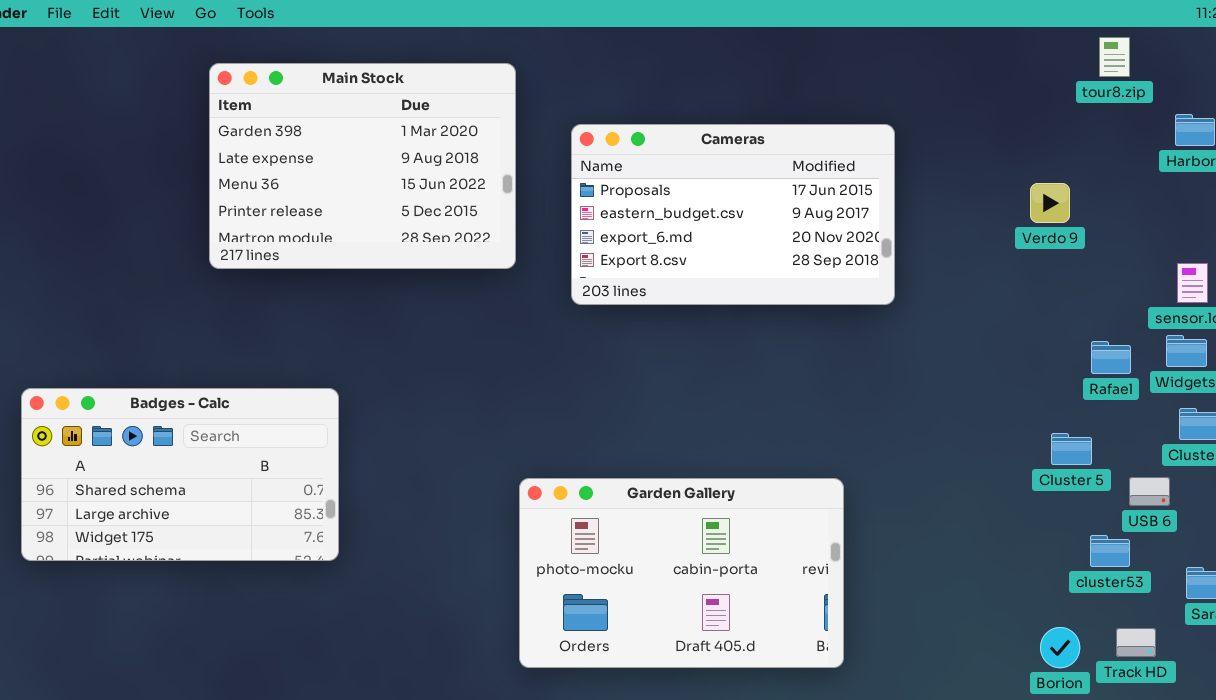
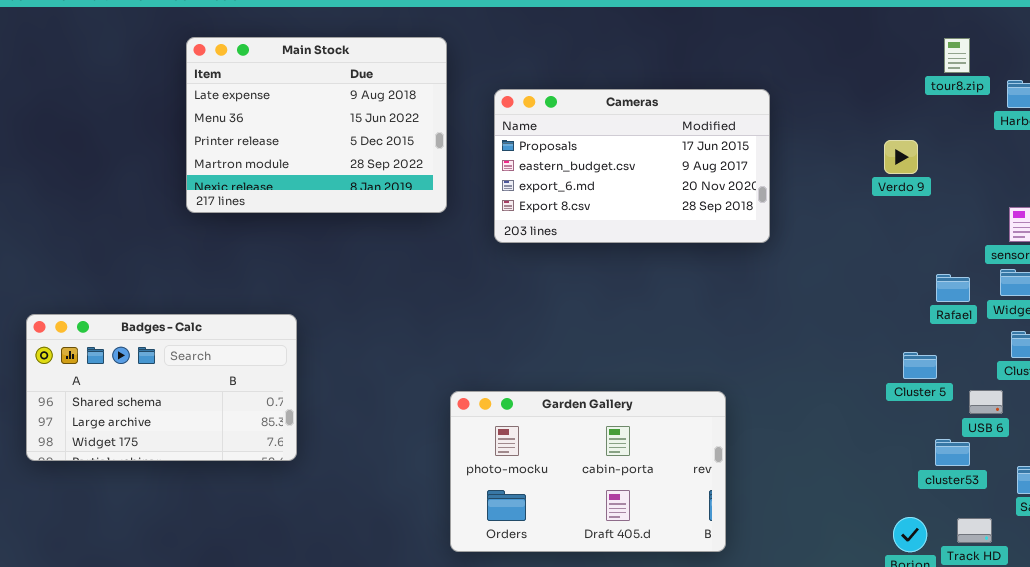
tour8.zip: [1099,37,1130,77] -> [944,38,970,73], moved
Main Stock: [209,63,516,269] -> [186,37,447,213], scrolled down 1 row

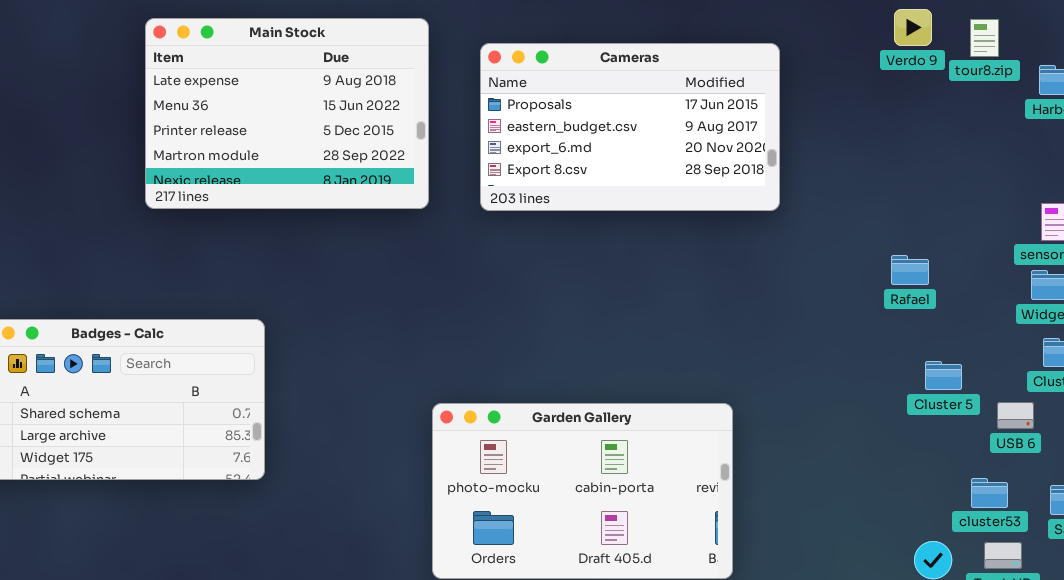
Cameras: [494,89,770,243] -> [480,43,780,211], moved
Verdo 9: [884,140,918,174] -> [894,9,932,46], moved
Rafael: [936,274,970,302] -> [891,255,929,285], moved
cluster53: [935,439,970,466] -> [971,478,1008,508], moved

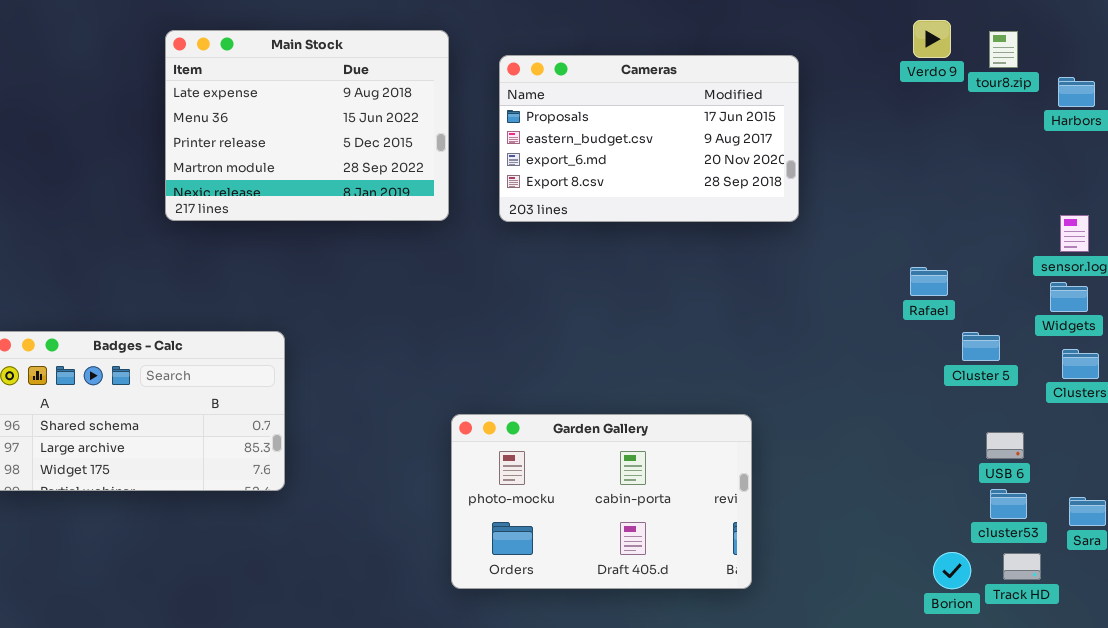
Cluster 5: [925,361,962,390] -> [962,332,1000,361], moved
USB 6: [997,402,1034,429] -> [986,432,1024,459], moved

